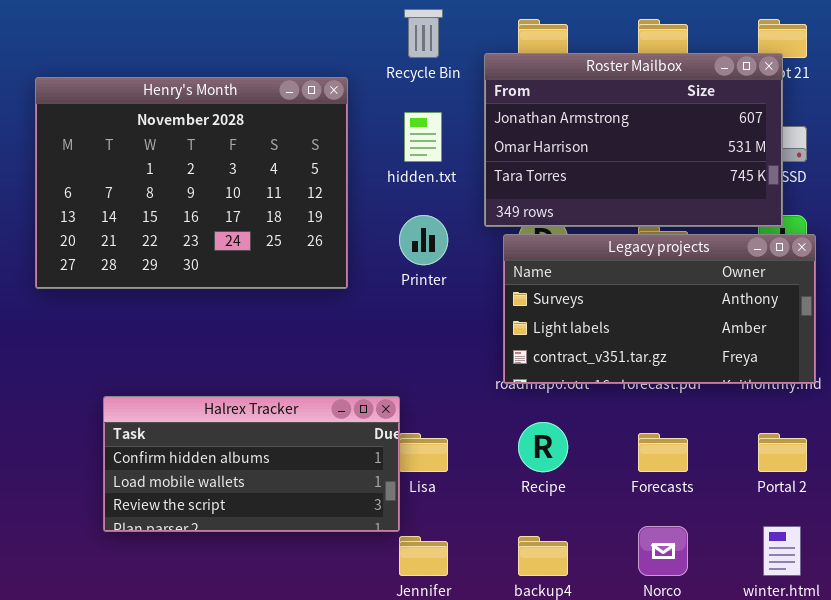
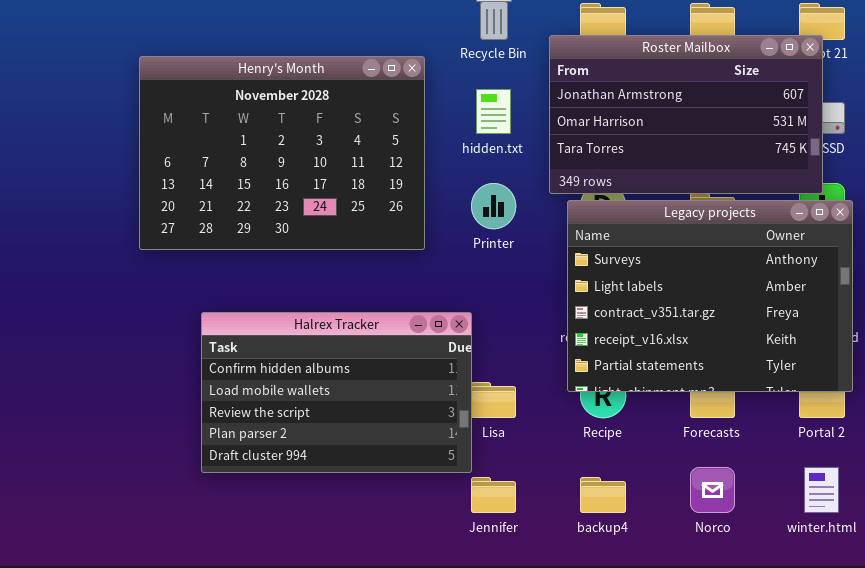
Legacy projects: [503,234,816,384] -> [567,200,853,392], resized
Halrex Tracker: [103,396,400,532] -> [201,312,472,473], resized

